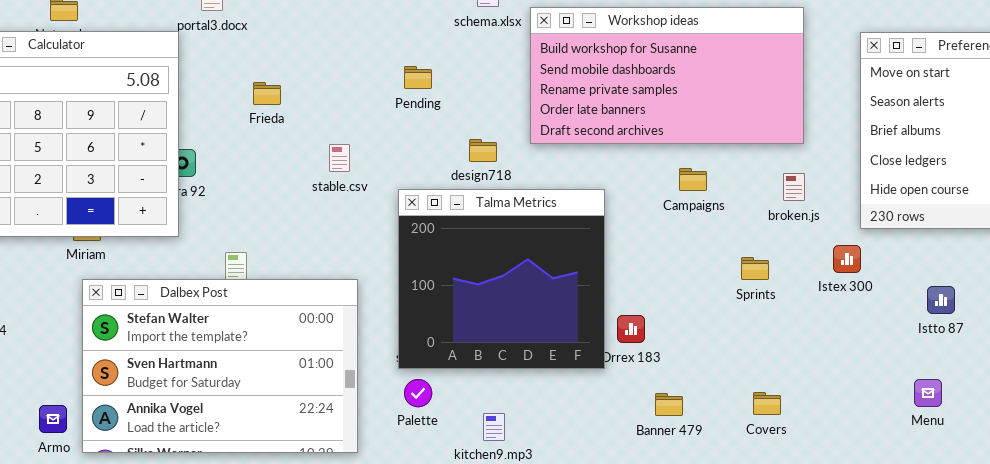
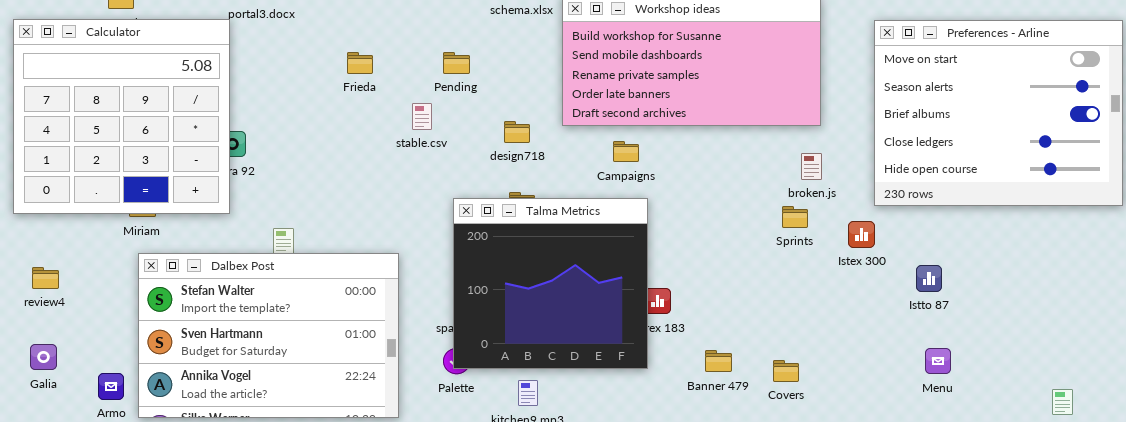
Frieda: [253,82,281,105] -> [347,52,373,74], moved
stable.csv: [329,144,350,172] -> [412,103,432,130], moved
Campaigns: [679,168,707,191] -> [613,141,639,162], moved
Talma Metrics: [398,189,605,369] -> [453,198,648,369], moved
Sprints: [741,257,769,280] -> [782,206,808,228], moved
Istto 87: [927,286,955,314] -> [916,265,942,292], moved
Banner 479: [655,393,683,416] -> [705,350,732,372], moved

